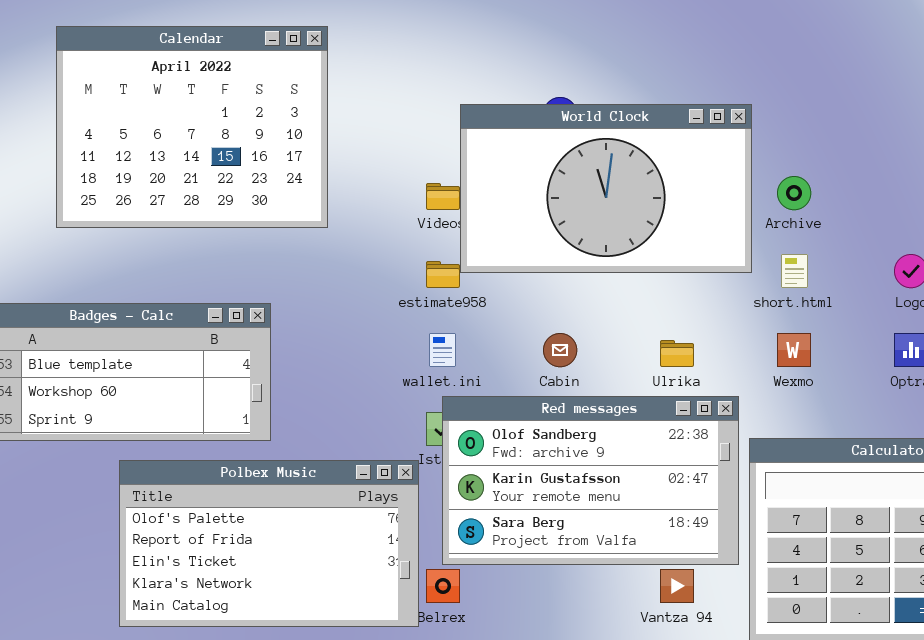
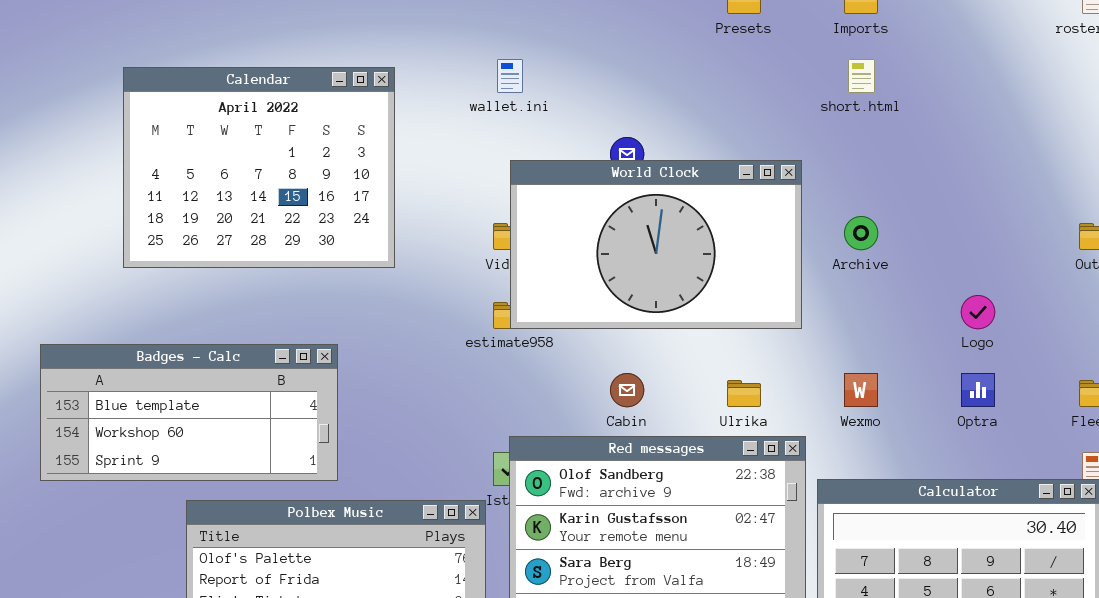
World Clock: [460,104,752,273] -> [510,160,802,329], moved
short.html: [781,254,808,288] -> [848,59,875,93], moved
wallet.ini: [429,333,456,367] -> [497,59,523,93], moved

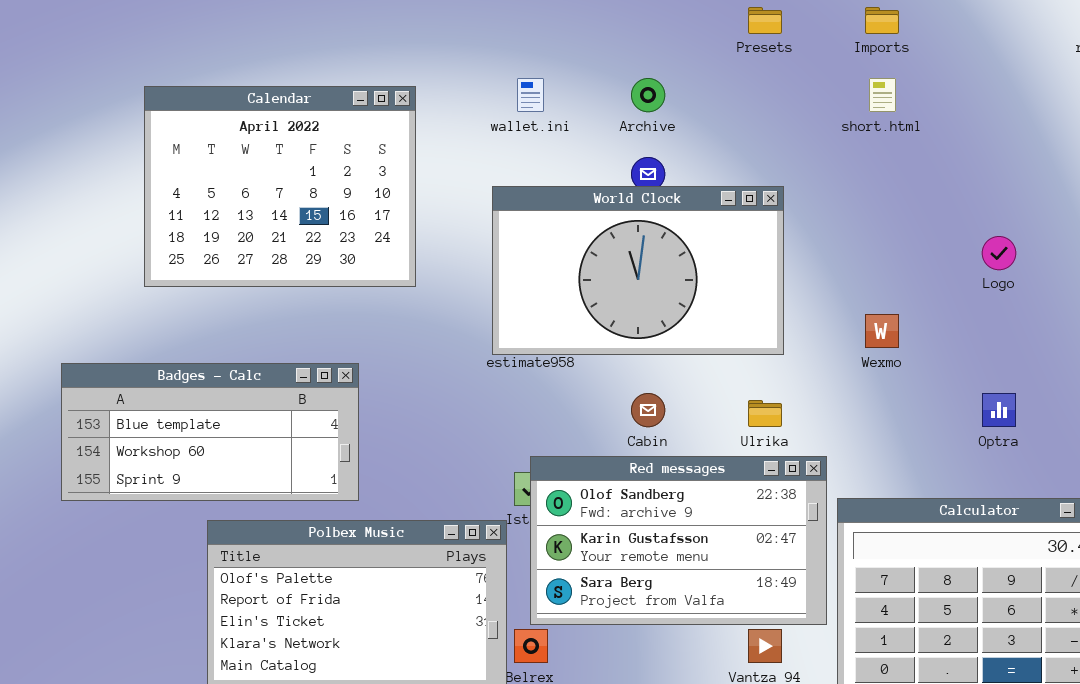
World Clock: [510,160,802,329] -> [492,186,784,355], moved
Archive: [844,216,878,250] -> [631,78,665,112], moved
Logo: [961,295,995,329] -> [982,236,1016,270], moved
Wexmo: [844,373,878,407] -> [865,314,899,348], moved

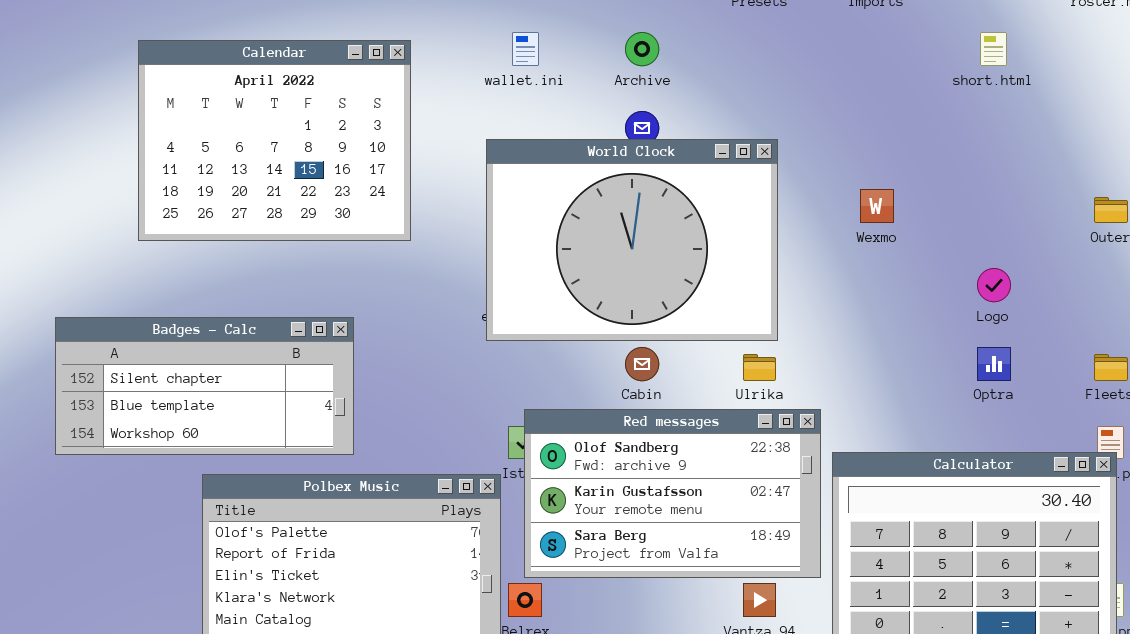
short.html: [869,78,896,112] -> [980,32,1007,66], moved
World Clock: [492,186,784,355] -> [486,139,778,341], resized
Logo: [982,236,1016,270] -> [977,268,1011,302], moved
Wexmo: [865,314,899,348] -> [860,189,894,223], moved
Badges - Calc: [61,363,359,501] -> [55,317,354,455], scrolled up 1 row

